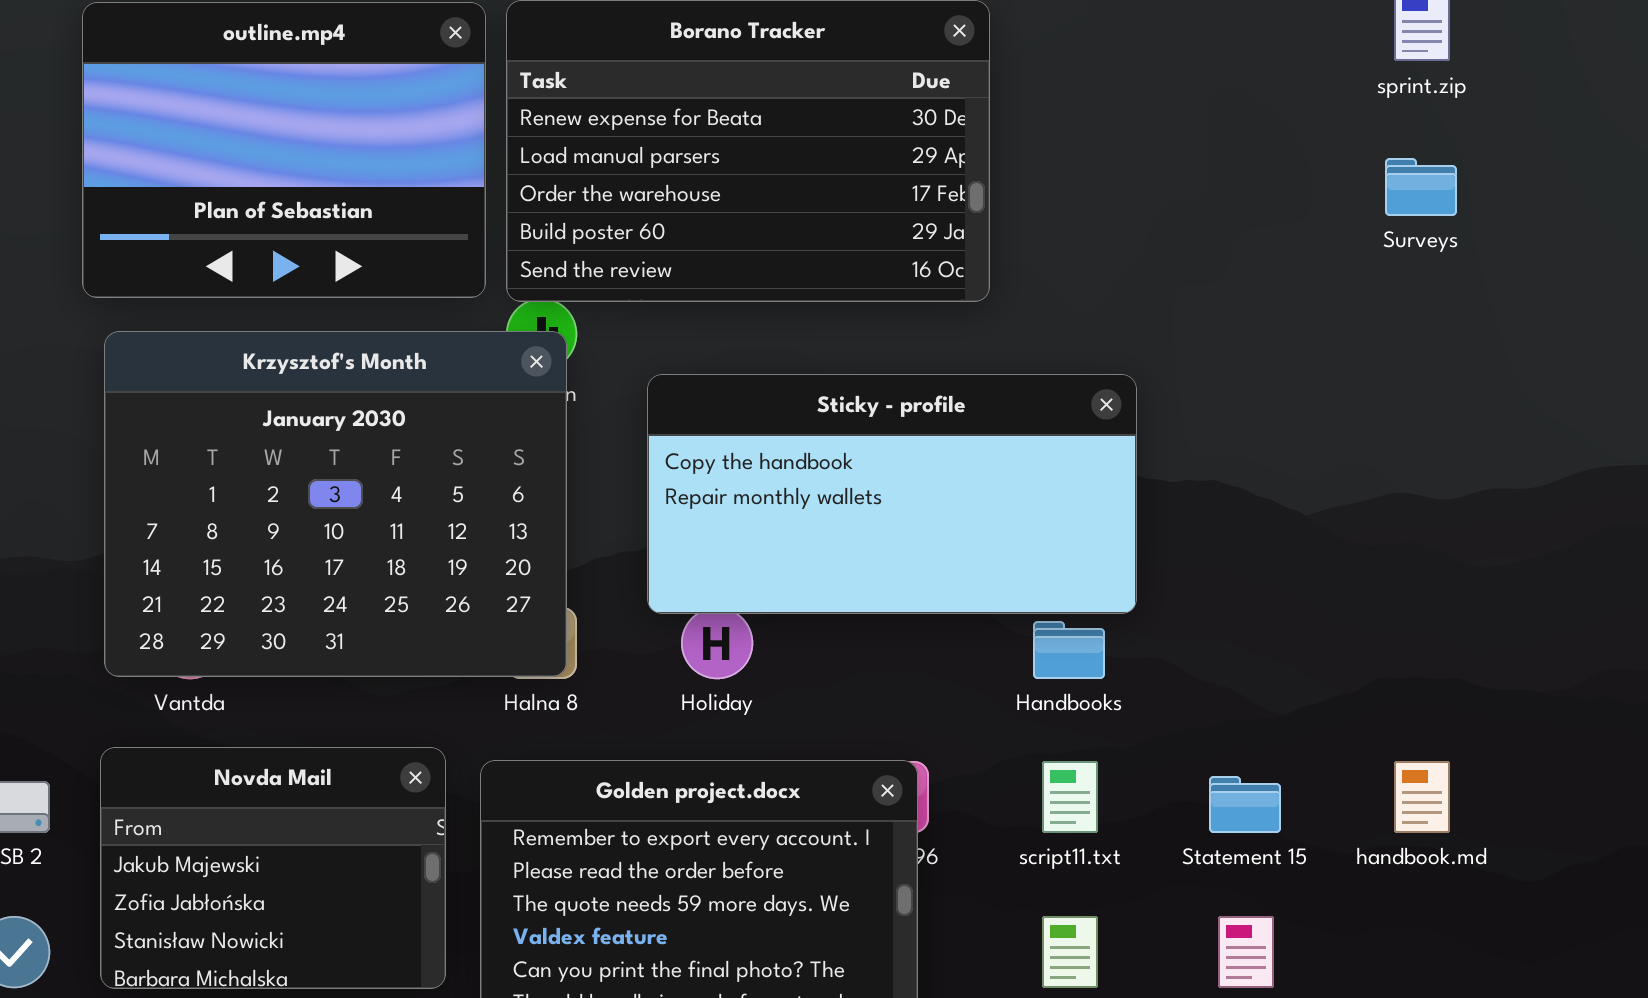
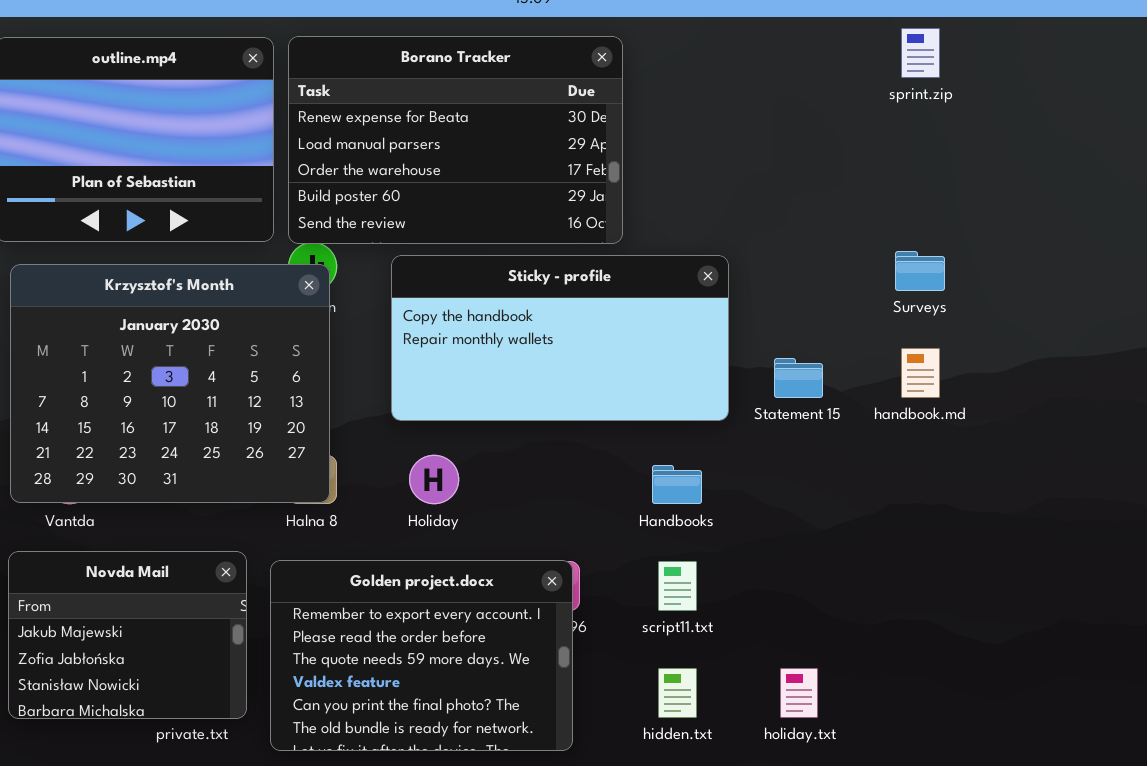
Surveys: [1385,158,1457,216] -> [895,251,945,291], moved
Sticky - profile: [647,374,1137,614] -> [391,255,729,421], moved
handbook.md: [1394,761,1450,833] -> [901,348,940,398], moved
Statement 15: [1209,776,1281,833] -> [774,358,823,398], moved

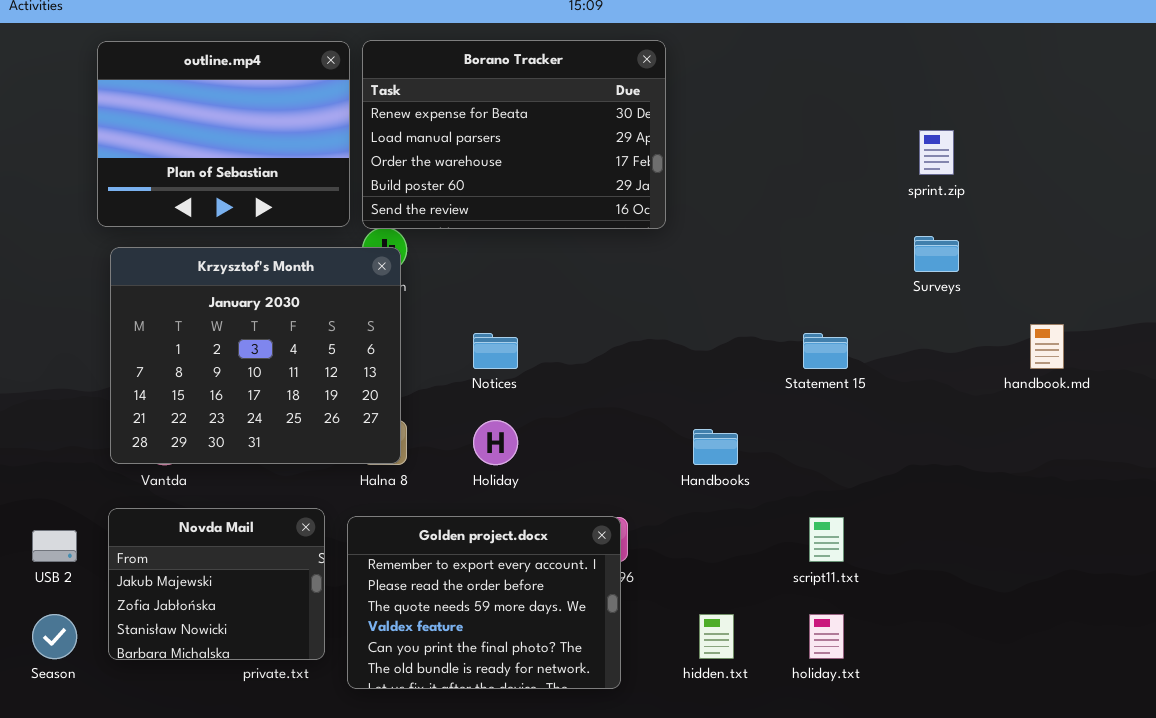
sprint.zip: [901,28,940,78] -> [919,130,954,175], moved
Sticky - profile: [391,255,729,421] -> none, closed
handbook.md: [901,348,940,398] -> [1030,324,1064,369], moved
script11.txt: [658,561,697,611] -> [809,517,844,562], moved

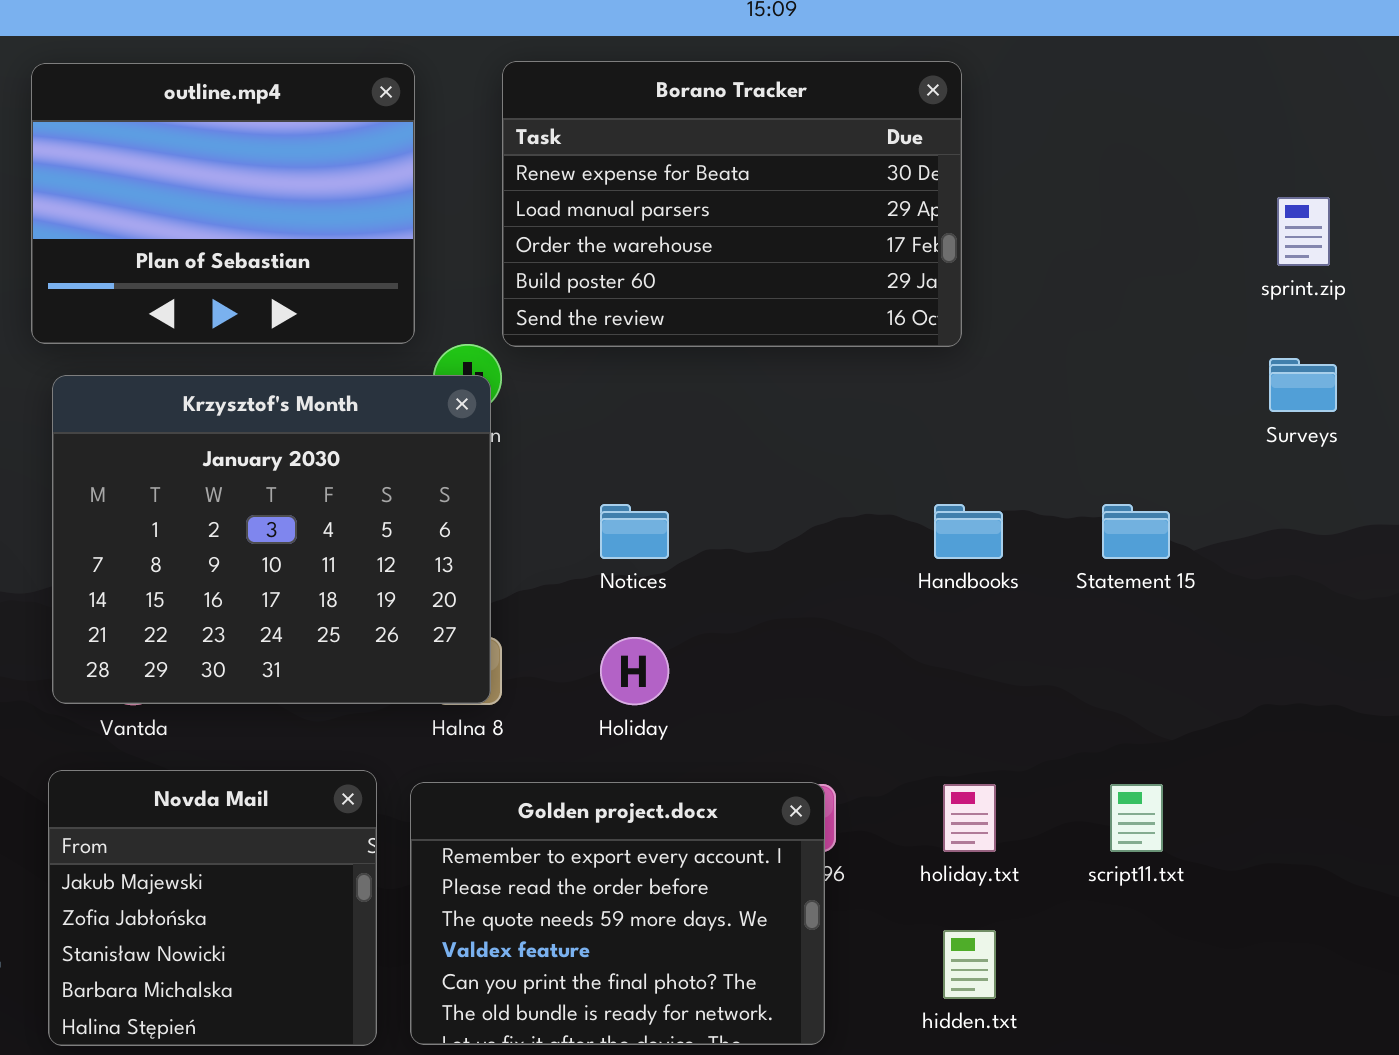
Borano Tracker: [362,40,666,229] -> [502,61,962,347], moved
Handbooks: [693,429,738,465] -> [934,504,1003,559], moved
Novda Mail: [108,508,325,660] -> [48,770,377,1046], resized
holiday.txt: [809,614,844,659] -> [943,784,996,852], moved

